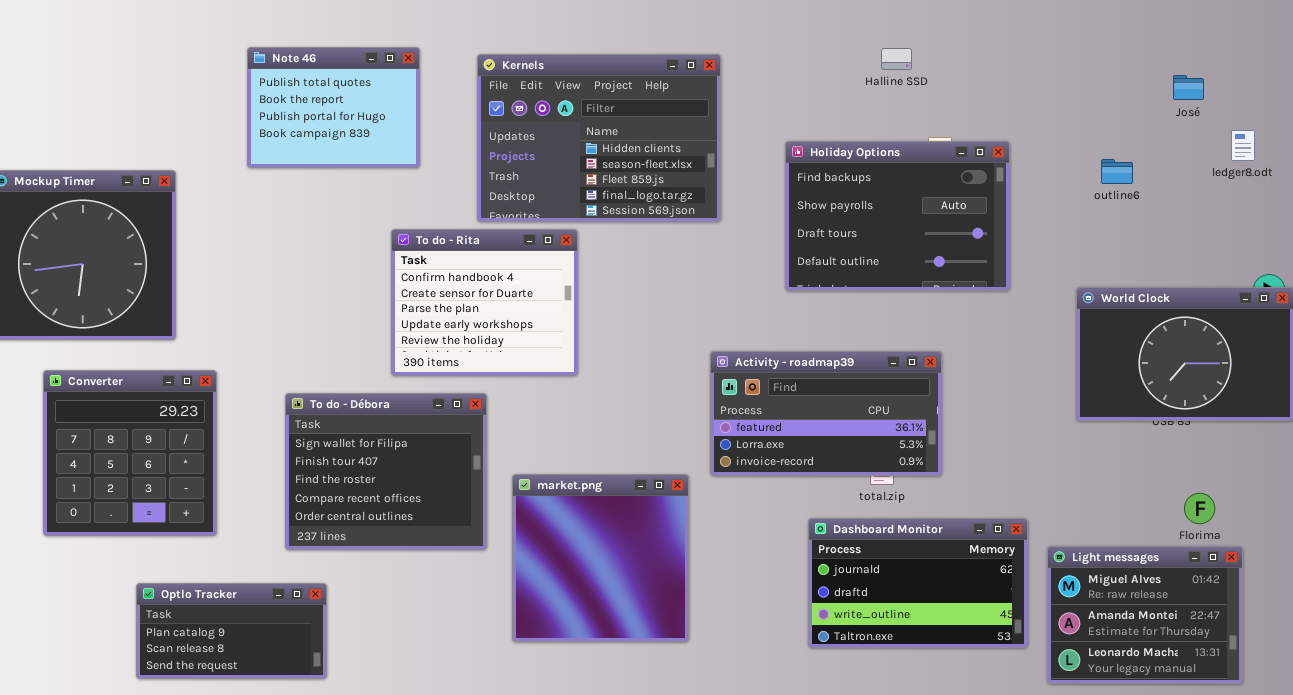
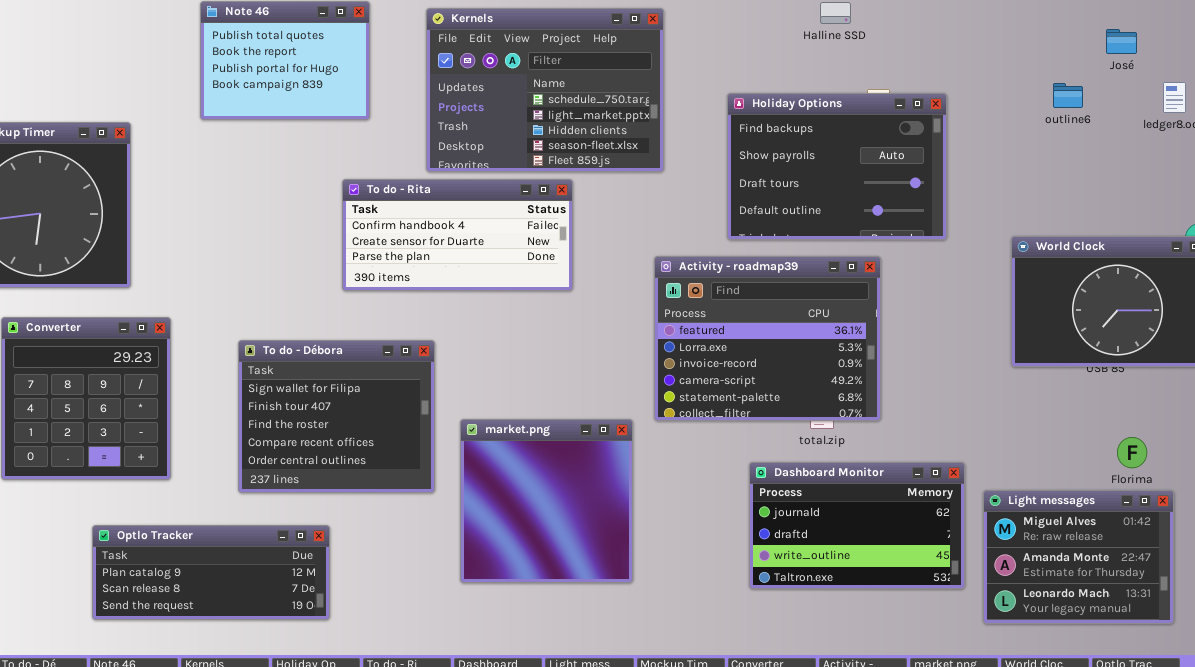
Kernels: [477,54,721,222] -> [426,8,664,172], scrolled up 2 rows
outline6: [1101,159,1133,184] -> [1053,83,1083,108], moved
To do - Rita: [391,229,578,376] -> [342,179,573,291], resized
Activity - roadmap39: [710,351,942,476] -> [654,256,881,421], resized
Optlo Tracker: [136,583,327,679] -> [92,525,330,620], resized

